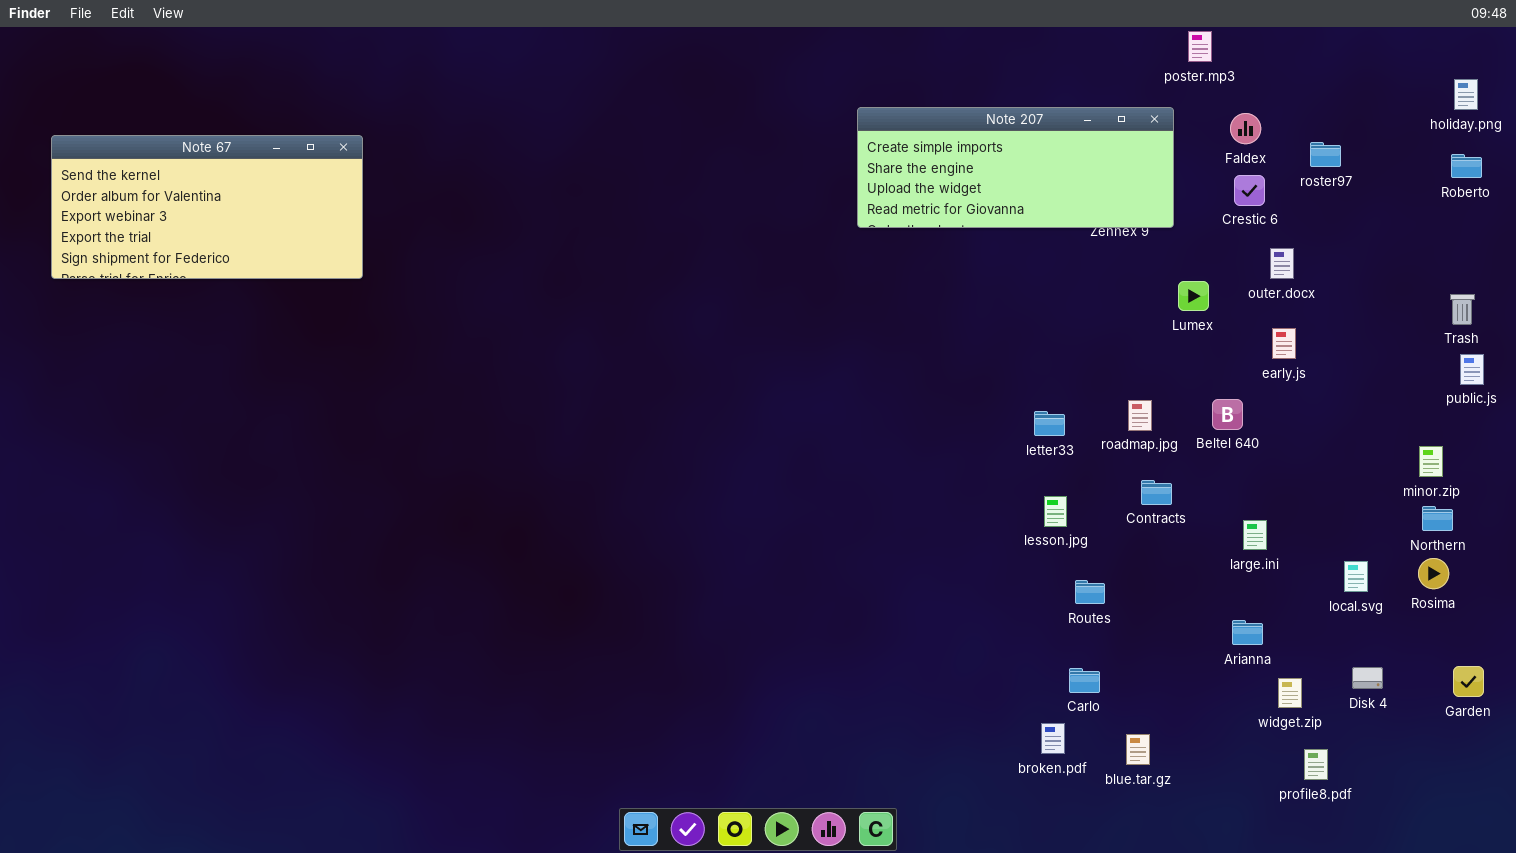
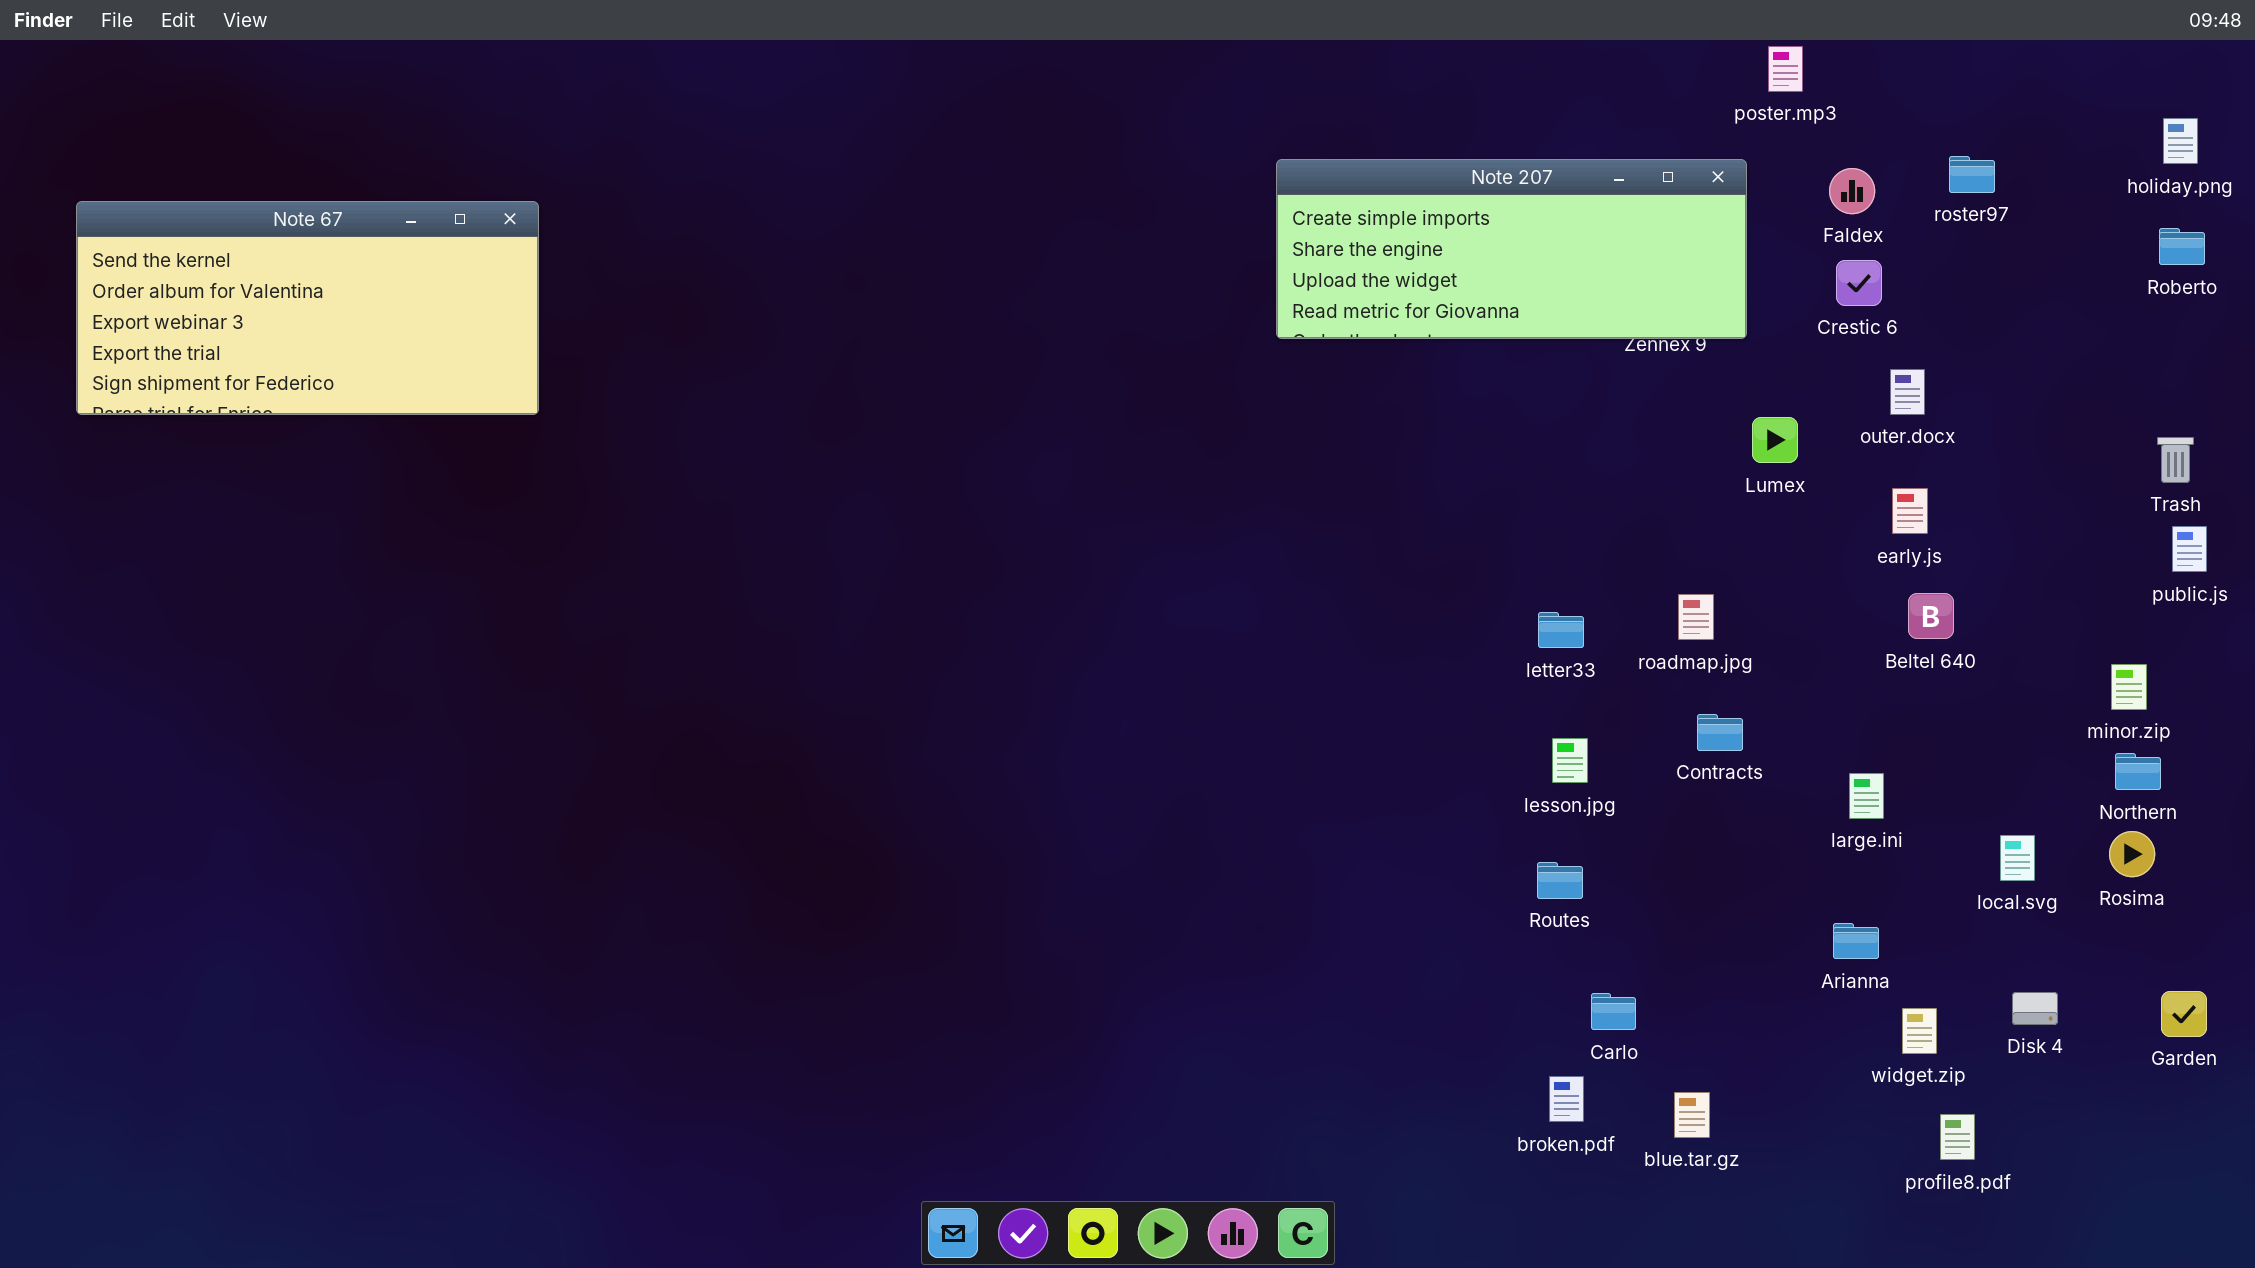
roster97: [1310,142,1341,167] -> [1949,156,1995,193], moved
Beltel 640: [1212,399,1243,430] -> [1908,593,1954,639], moved
Routes: [1075,580,1105,604] -> [1537,862,1583,899], moved

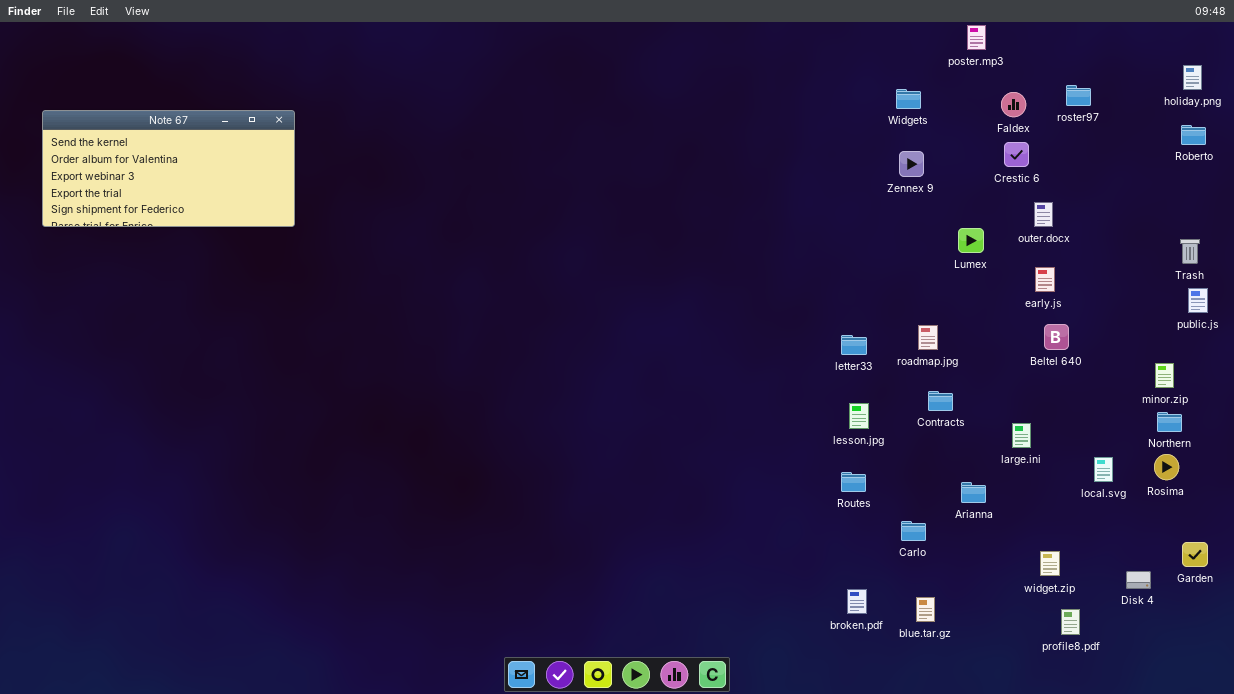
Note 207: [1276,159,1747,339] -> none, closed
Arianna: [1833,923,1879,959] -> [961,482,986,503], moved
Disk 4: [2012,992,2058,1025] -> [1126,571,1151,589], moved
Carlo: [1591,993,1636,1030] -> [901,521,926,541], moved

